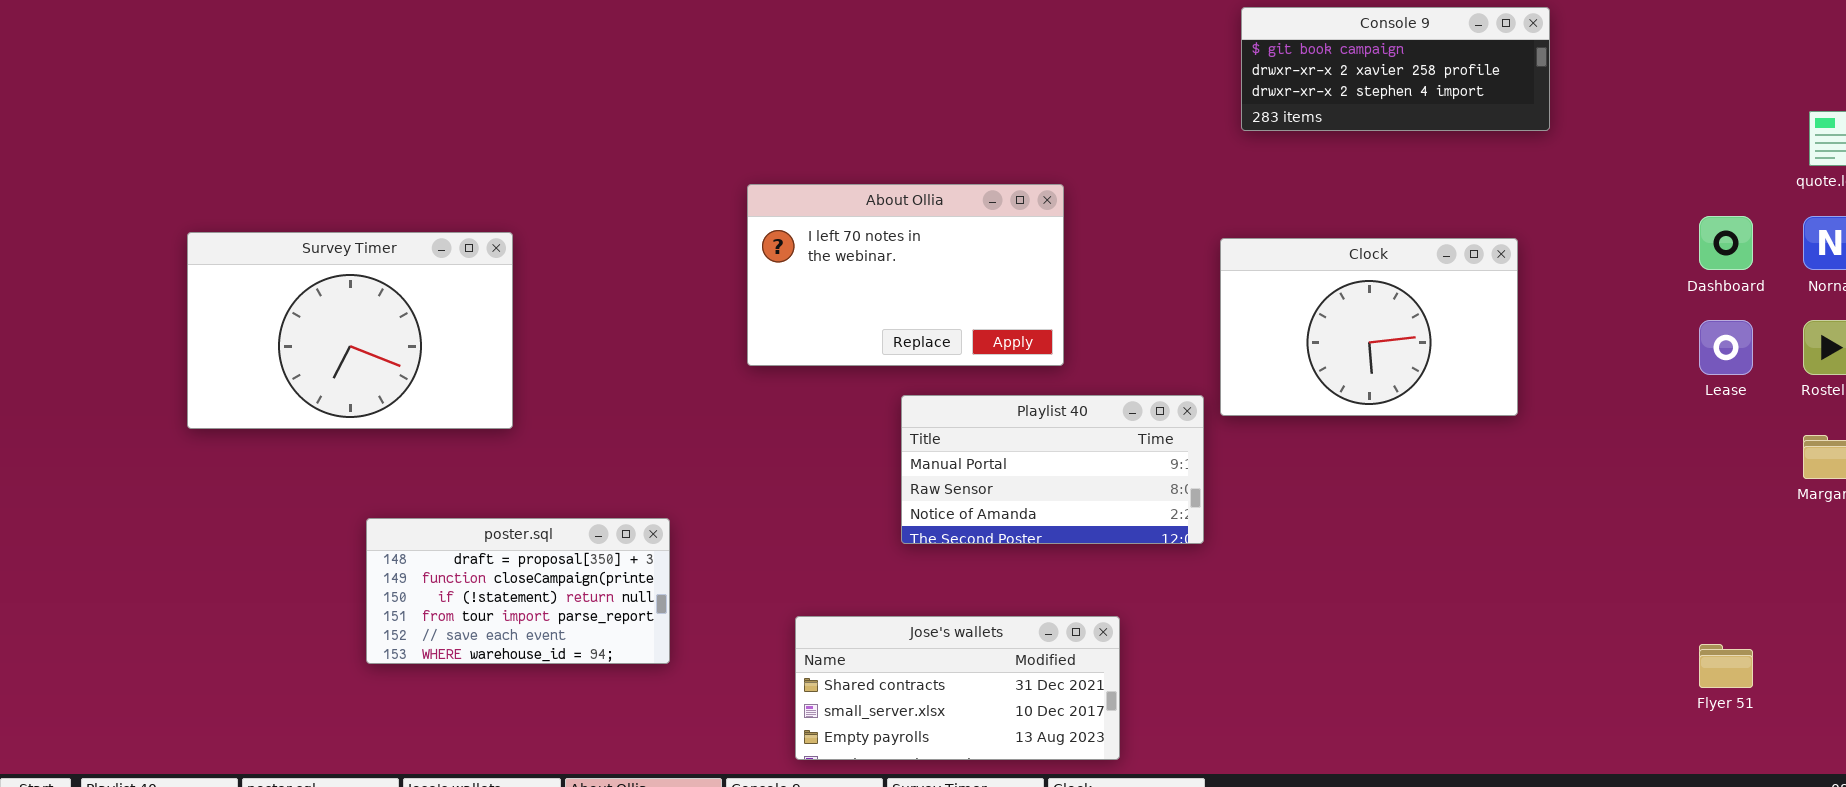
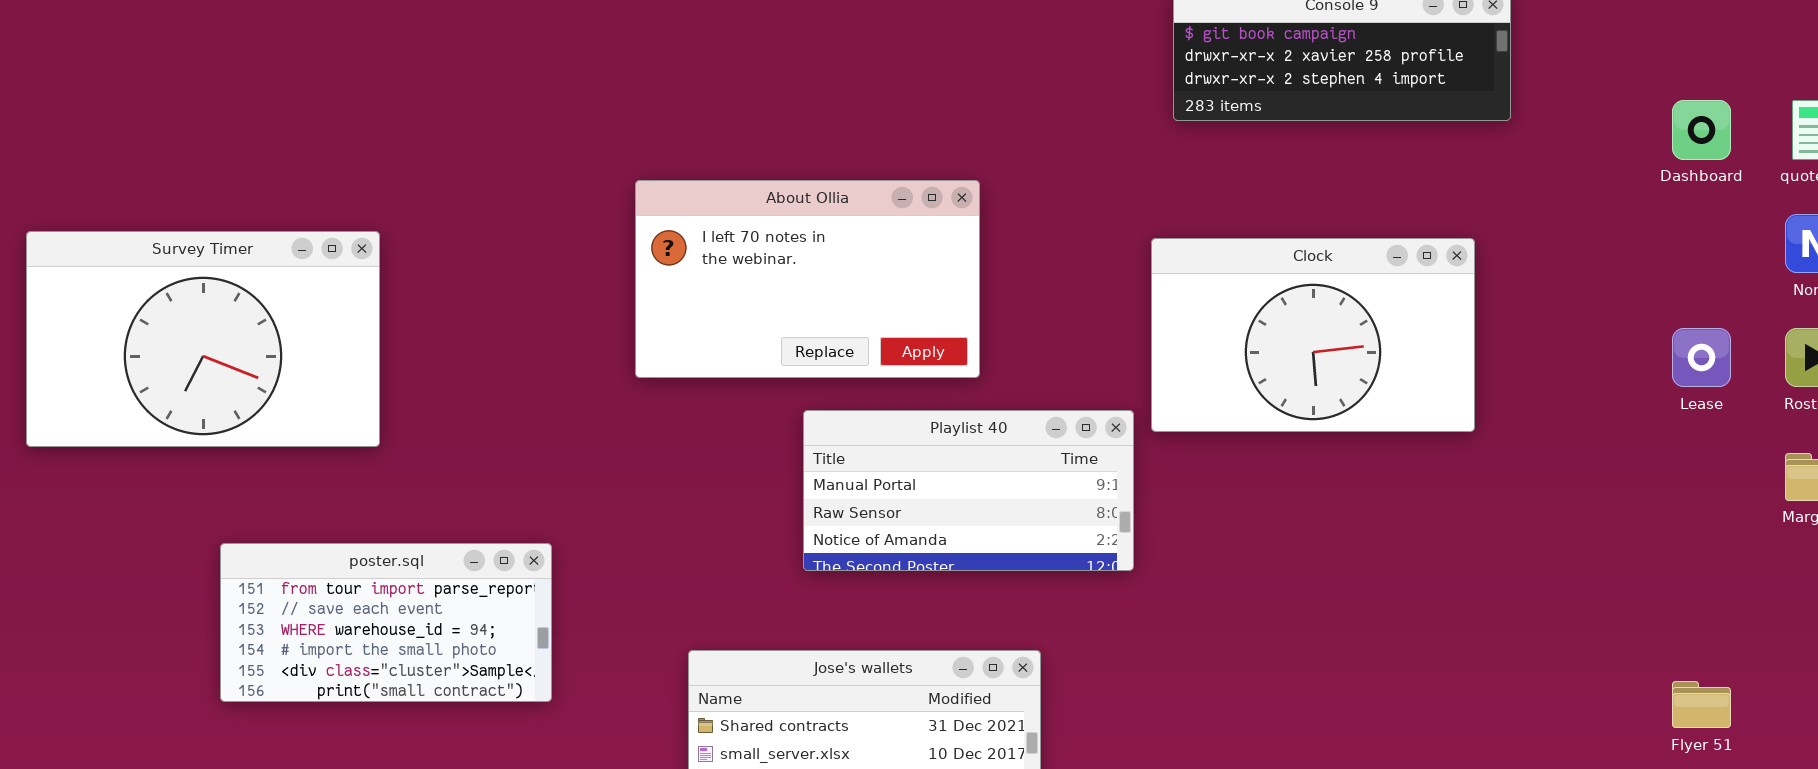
Dashboard: [1699,216,1753,270] -> [1672,100,1731,160], moved
poster.sql: [366,518,670,664] -> [220,543,552,702], scrolled down 3 rows

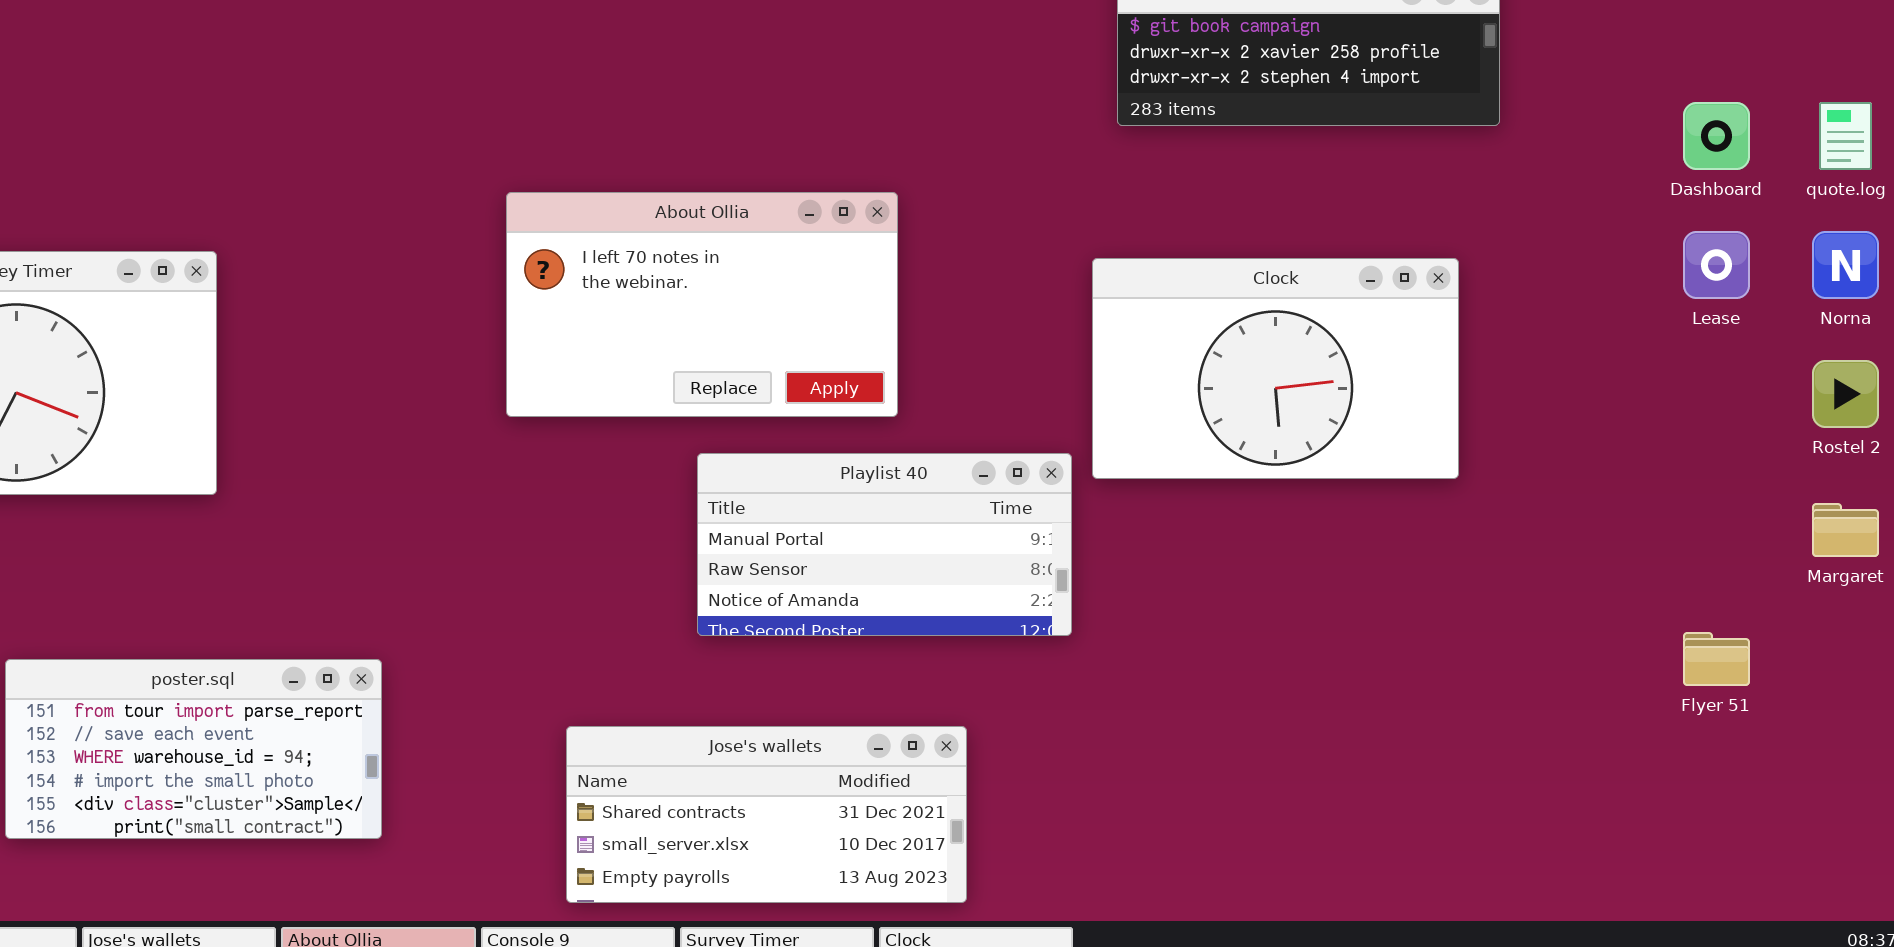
Lease: [1672,328,1731,387] -> [1683,231,1750,299], moved
poster.sql: [220,543,552,702] -> [5,659,382,839], moved
Flyer 51: [1672,681,1731,728] -> [1683,632,1750,686], moved

